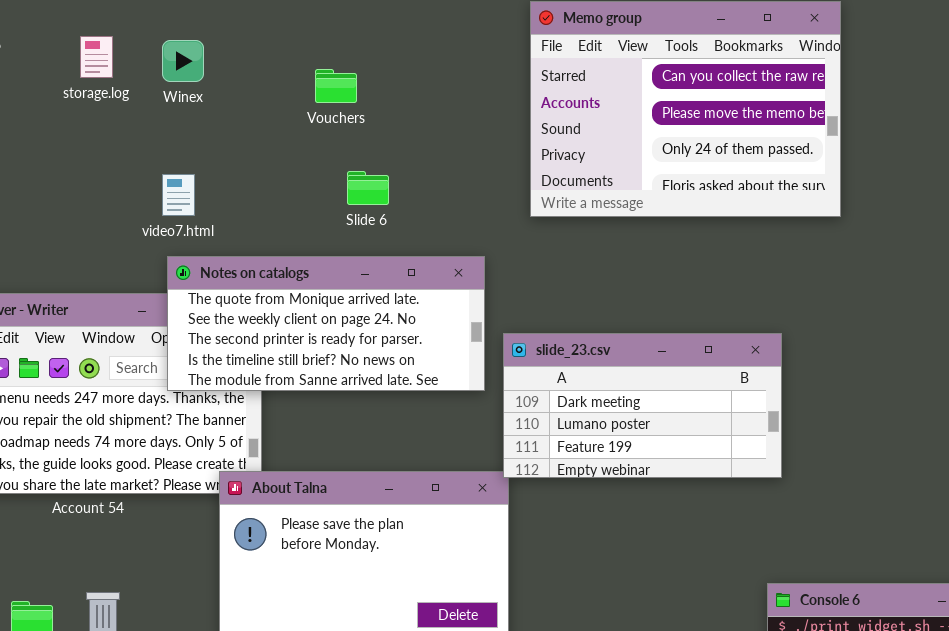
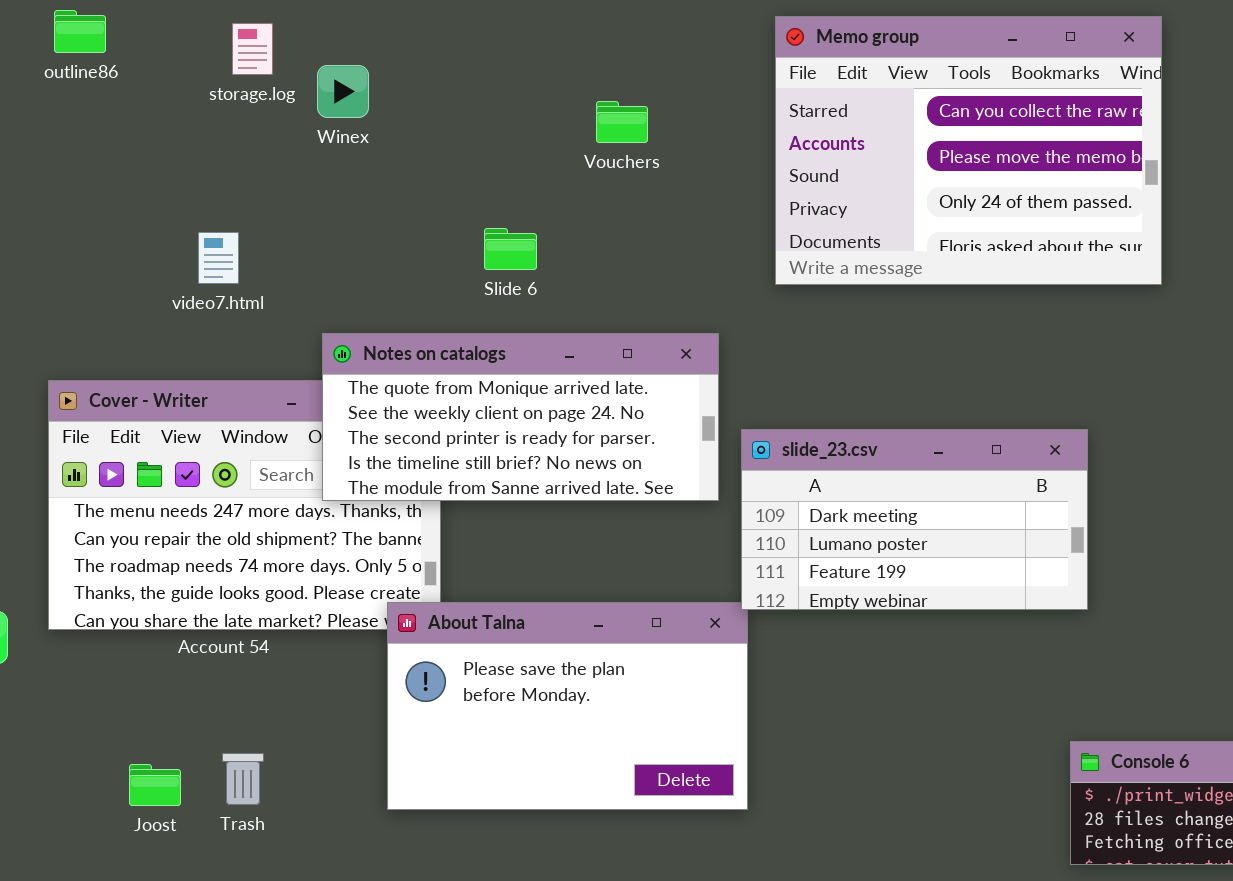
storage.log: [80,36,113,78] -> [232,23,273,75], moved
Vouchers: [315,69,357,103] -> [596,101,648,143], moved
Slide 6: [347,171,389,205] -> [484,228,537,270], moved
video7.html: [162,174,195,216] -> [198,232,239,284], moved

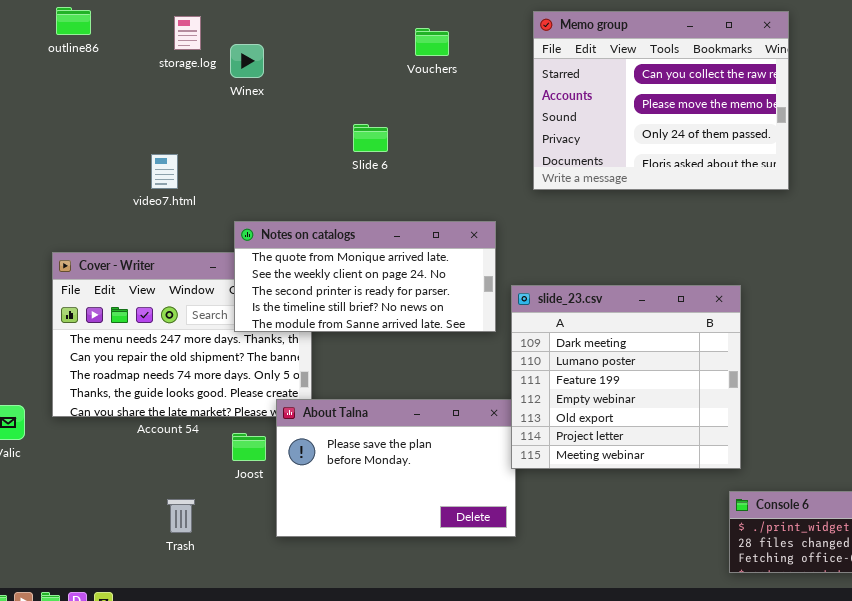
Vouchers: [596,101,648,143] -> [415,28,449,56], moved
Slide 6: [484,228,537,270] -> [353,124,388,152], moved
slide_23.csv: [741,429,1088,610] -> [511,285,741,469], resized
Joost: [129,764,181,806] -> [232,433,266,461], moved

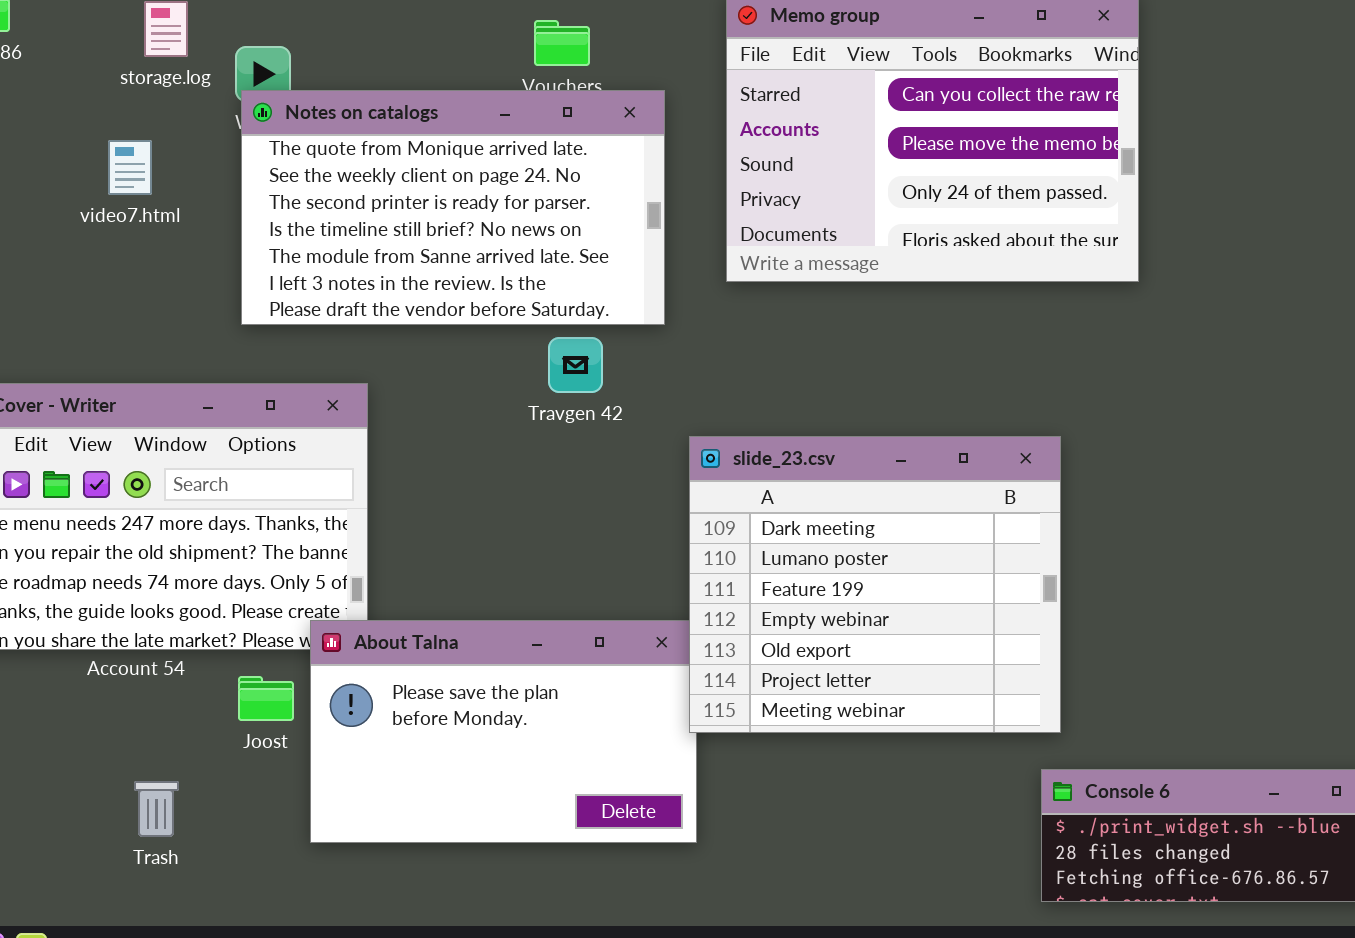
video7.html: [151,154,178,189] -> [108,140,152,195], moved
Notes on catalogs: [234,221,496,332] -> [241,90,665,325], moved, resized

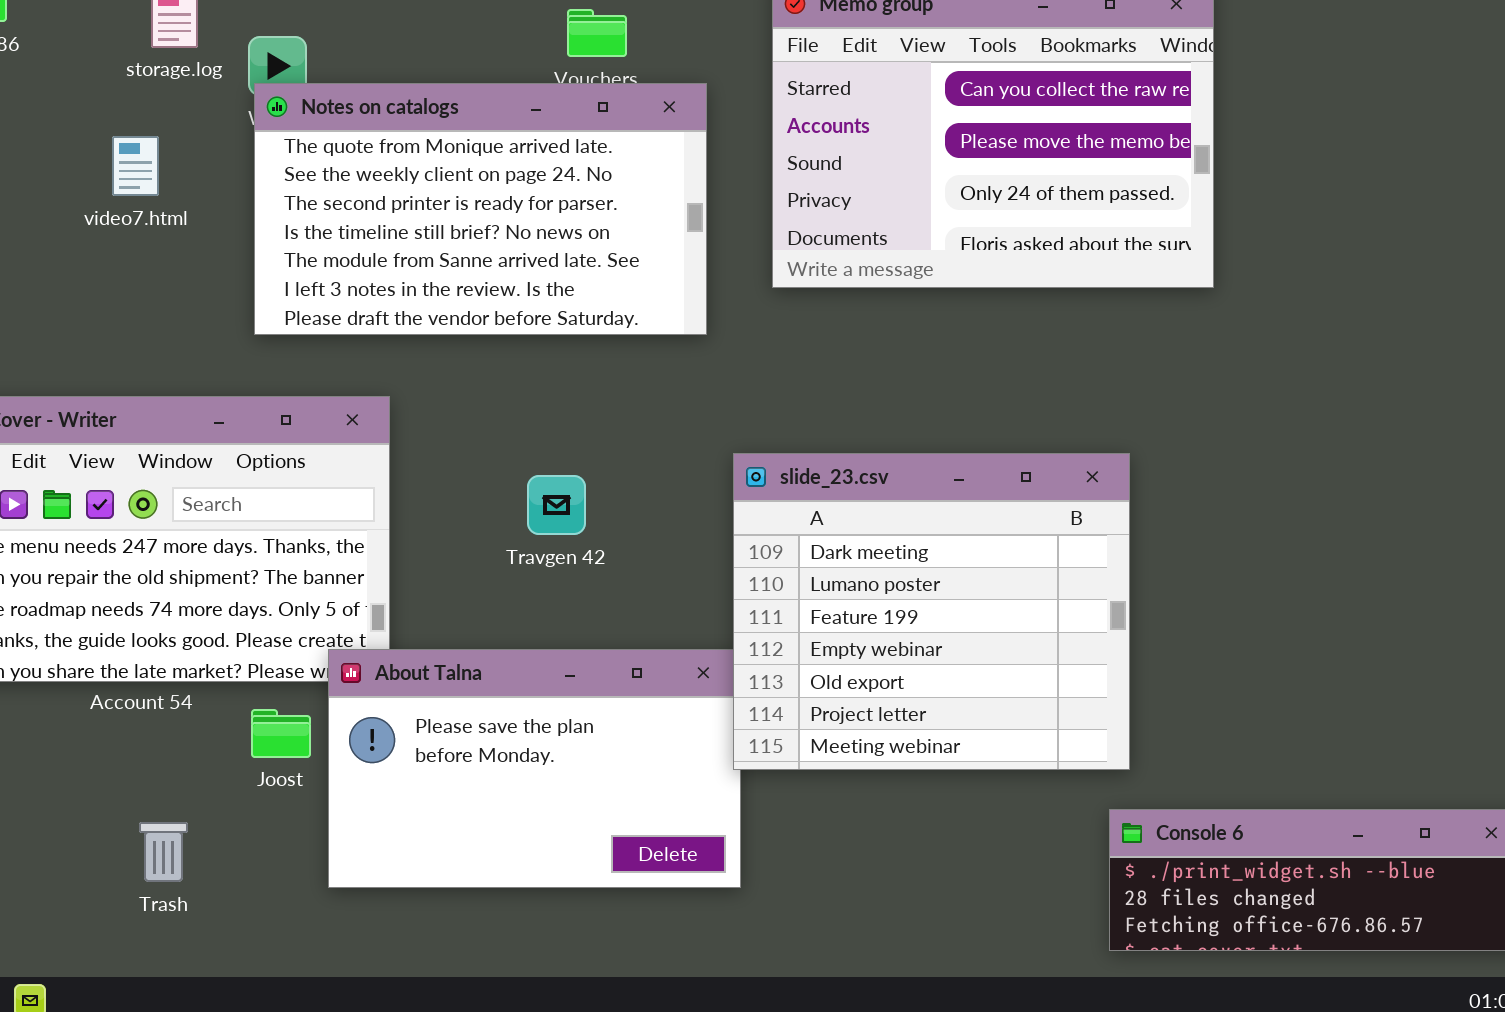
Travgen 42: [548,337,603,393] -> [527,475,586,535], moved

